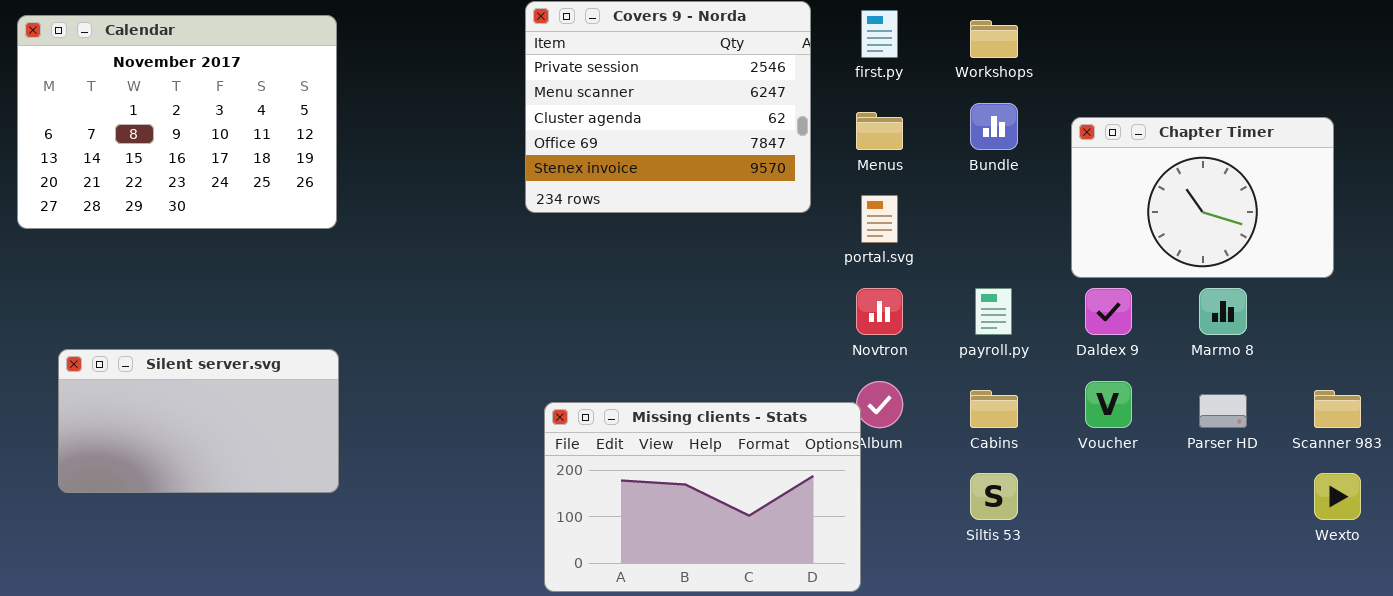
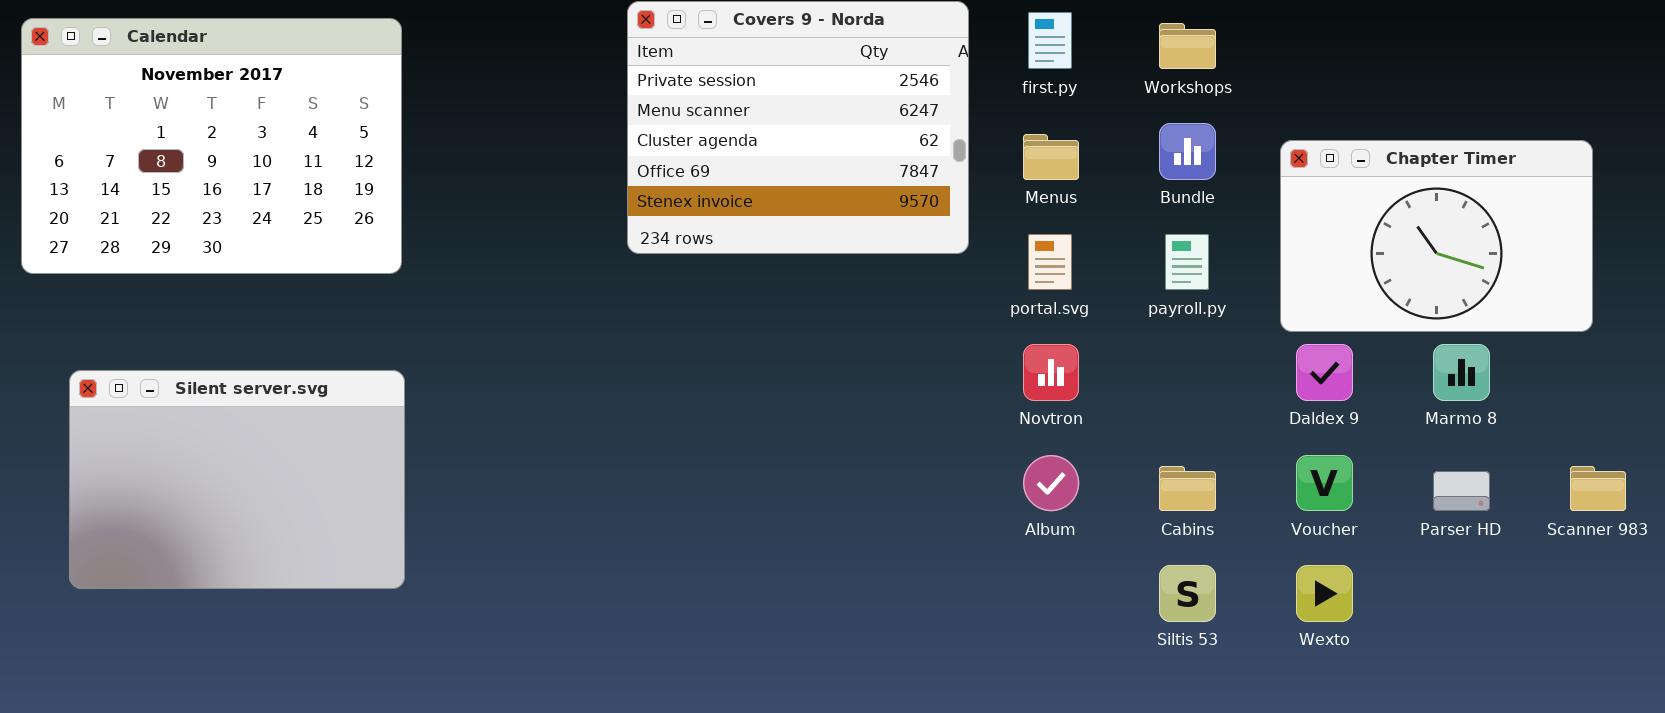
payroll.py: [975,288,1012,335] -> [1165,234,1209,290], moved
Silent server.svg: [58,349,339,493] -> [69,370,405,589], resized
Missing clients - Stats: [544,402,861,592] -> none, closed
Wexto: [1314,473,1361,520] -> [1296,565,1353,622], moved

